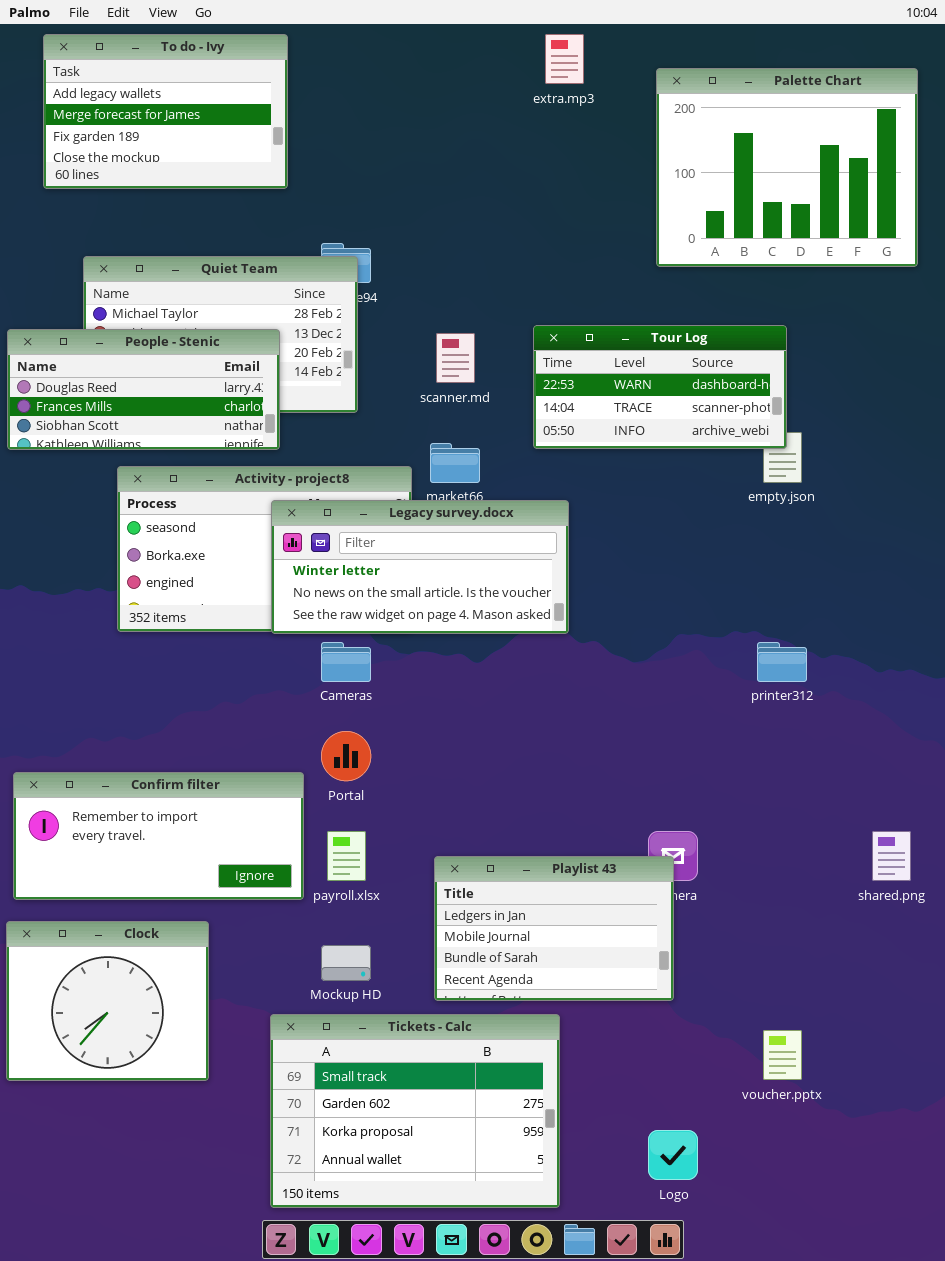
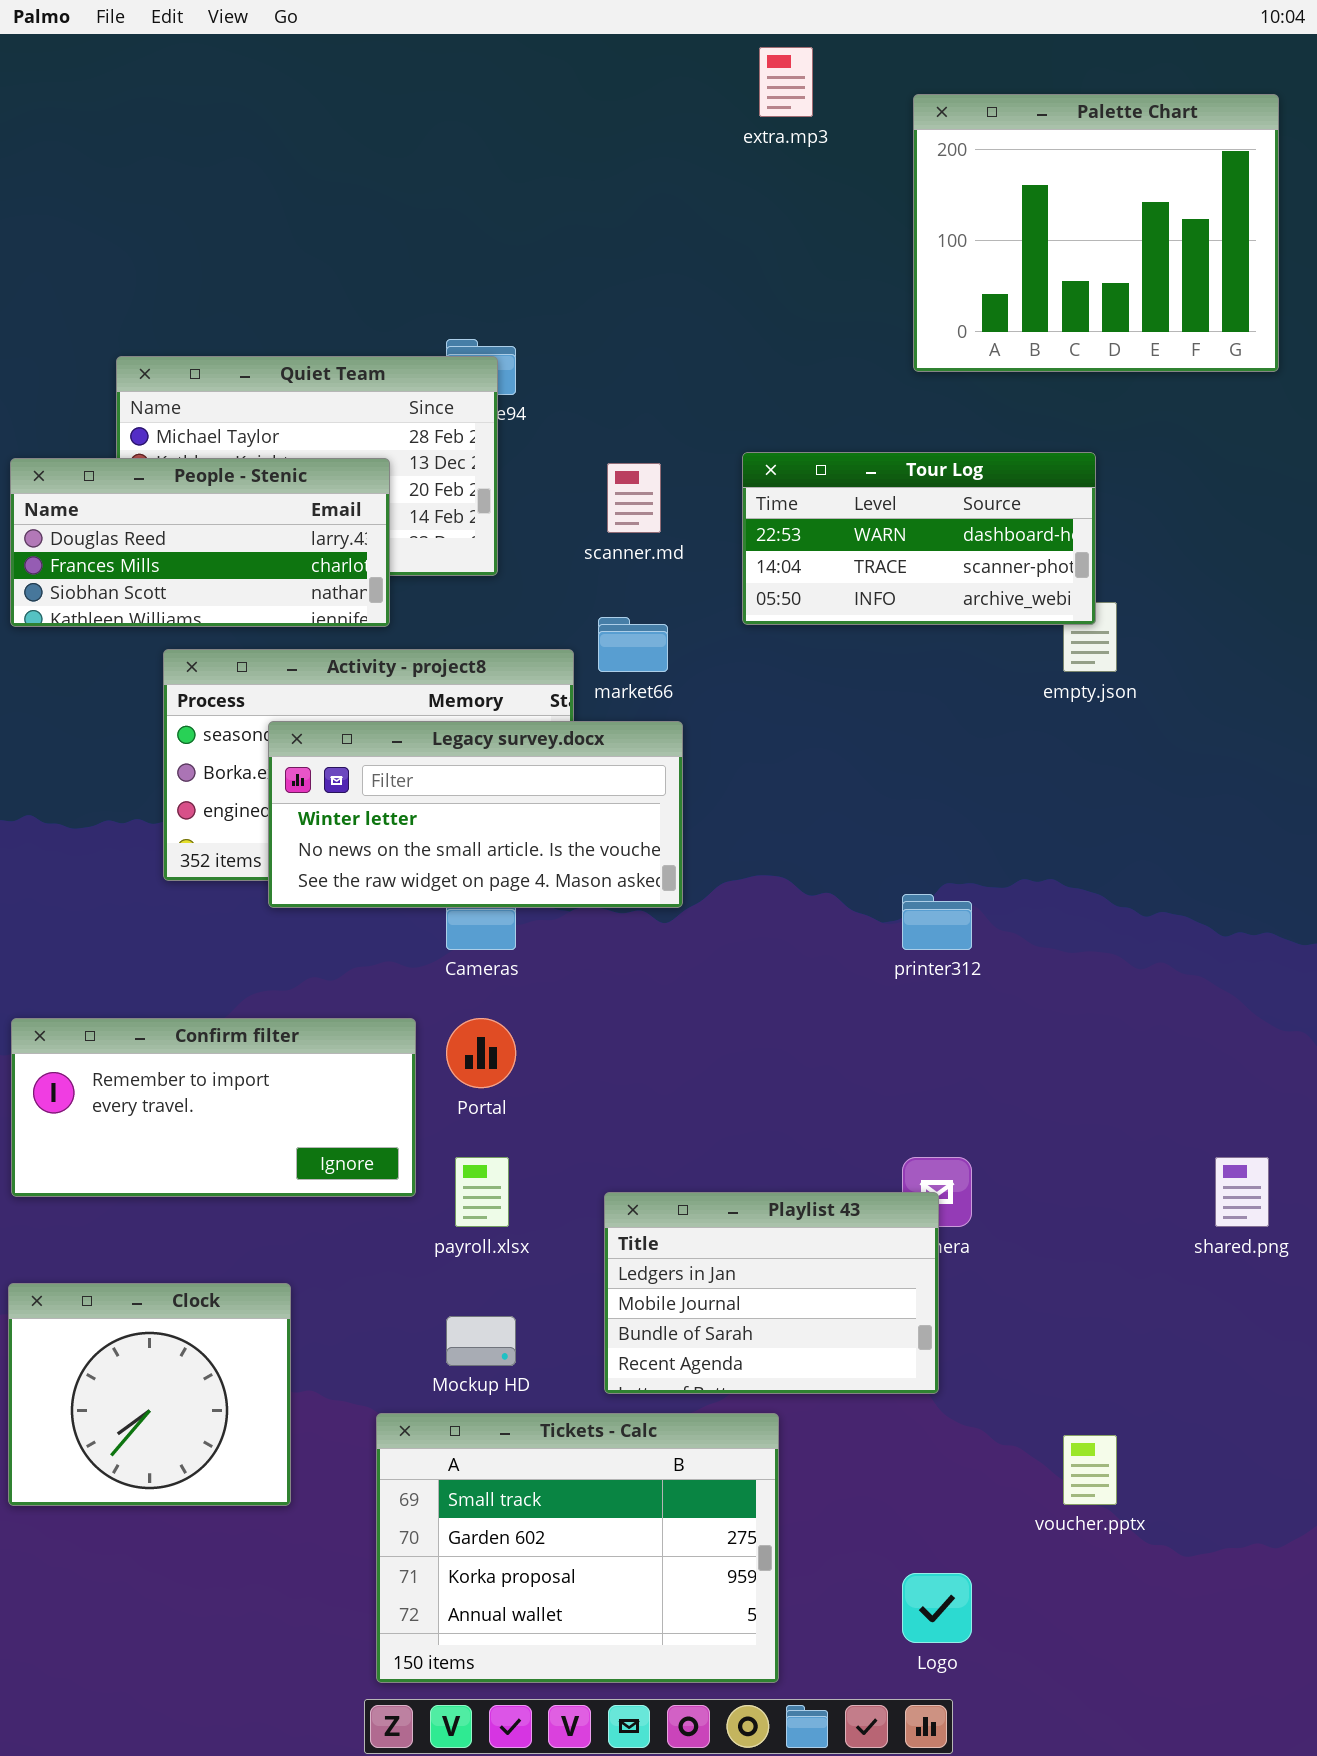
To do - Ivy: [43,34,288,189] -> none, closed
Legacy survey.docx: [271,500,569,634] -> [268,721,683,908], moved
printer312: [757,642,807,682] -> [902,894,972,950], moved
Confirm filter: [13,772,304,900] -> [11,1018,416,1197], moved

